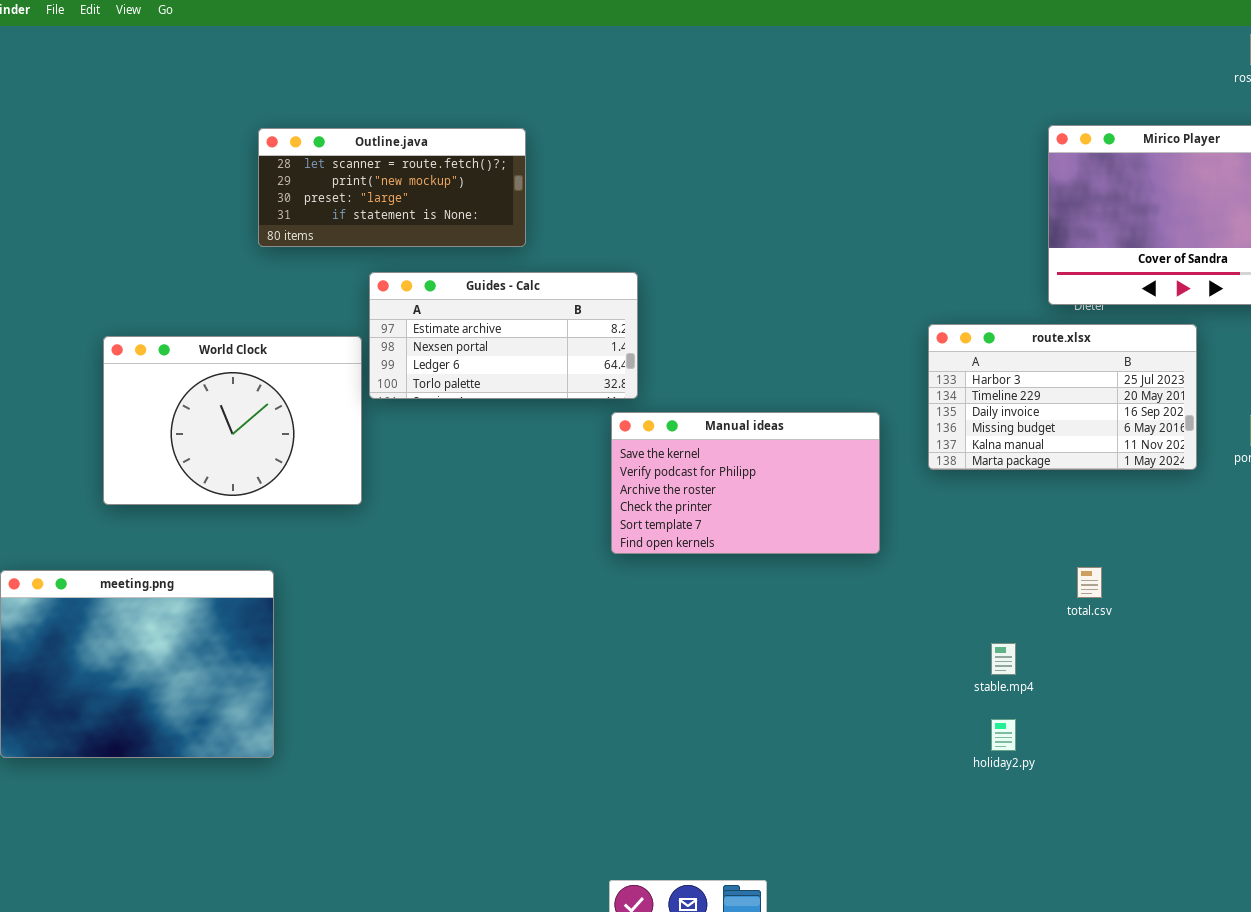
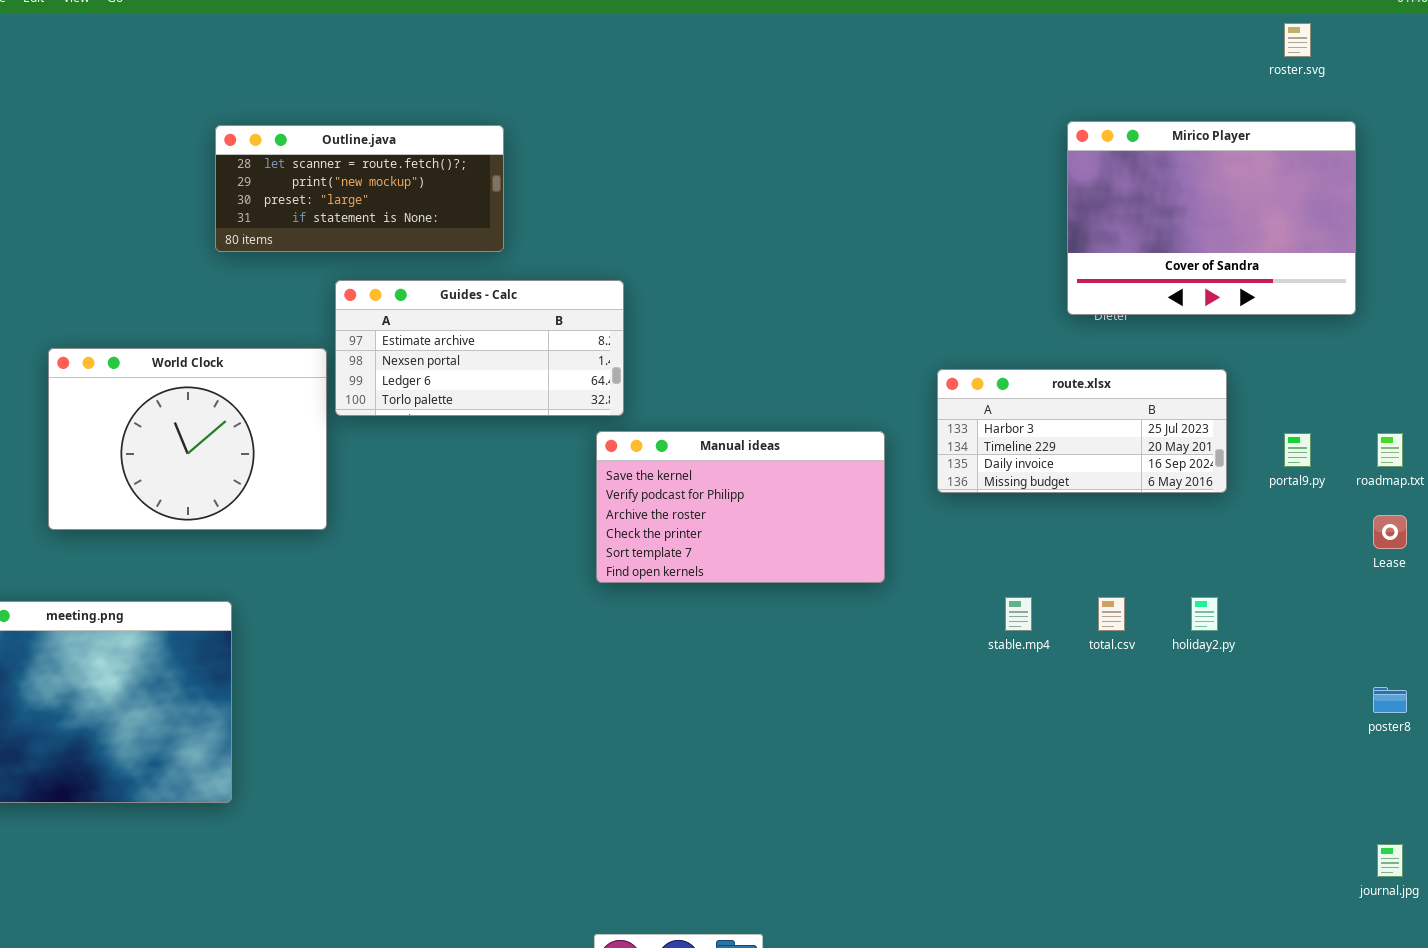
route.xlsx: [928,324,1197,470] -> [937,369,1227,493], resized
stable.mp4: [991,643,1016,675] -> [1005,597,1032,631], moved
holiday2.py: [991,719,1016,751] -> [1191,597,1218,631], moved

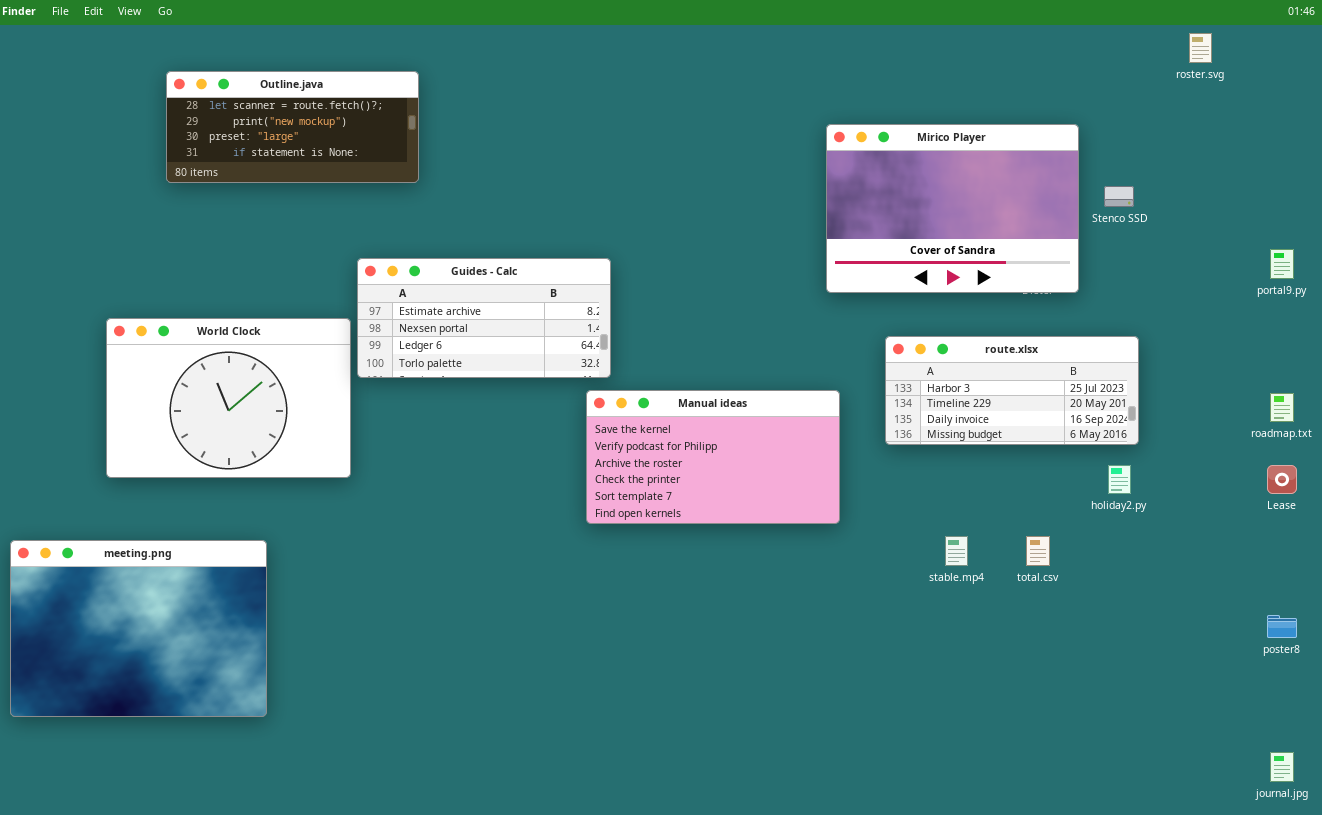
Mirico Player: [1067,121,1356,315] -> [826,124,1079,293], moved
Outline.java: [215,125,504,252] -> [166,71,419,183], moved
portal9.py: [1284,433,1311,467] -> [1270,249,1294,279], moved
holiday2.py: [1191,597,1218,631] -> [1108,465,1131,494], moved

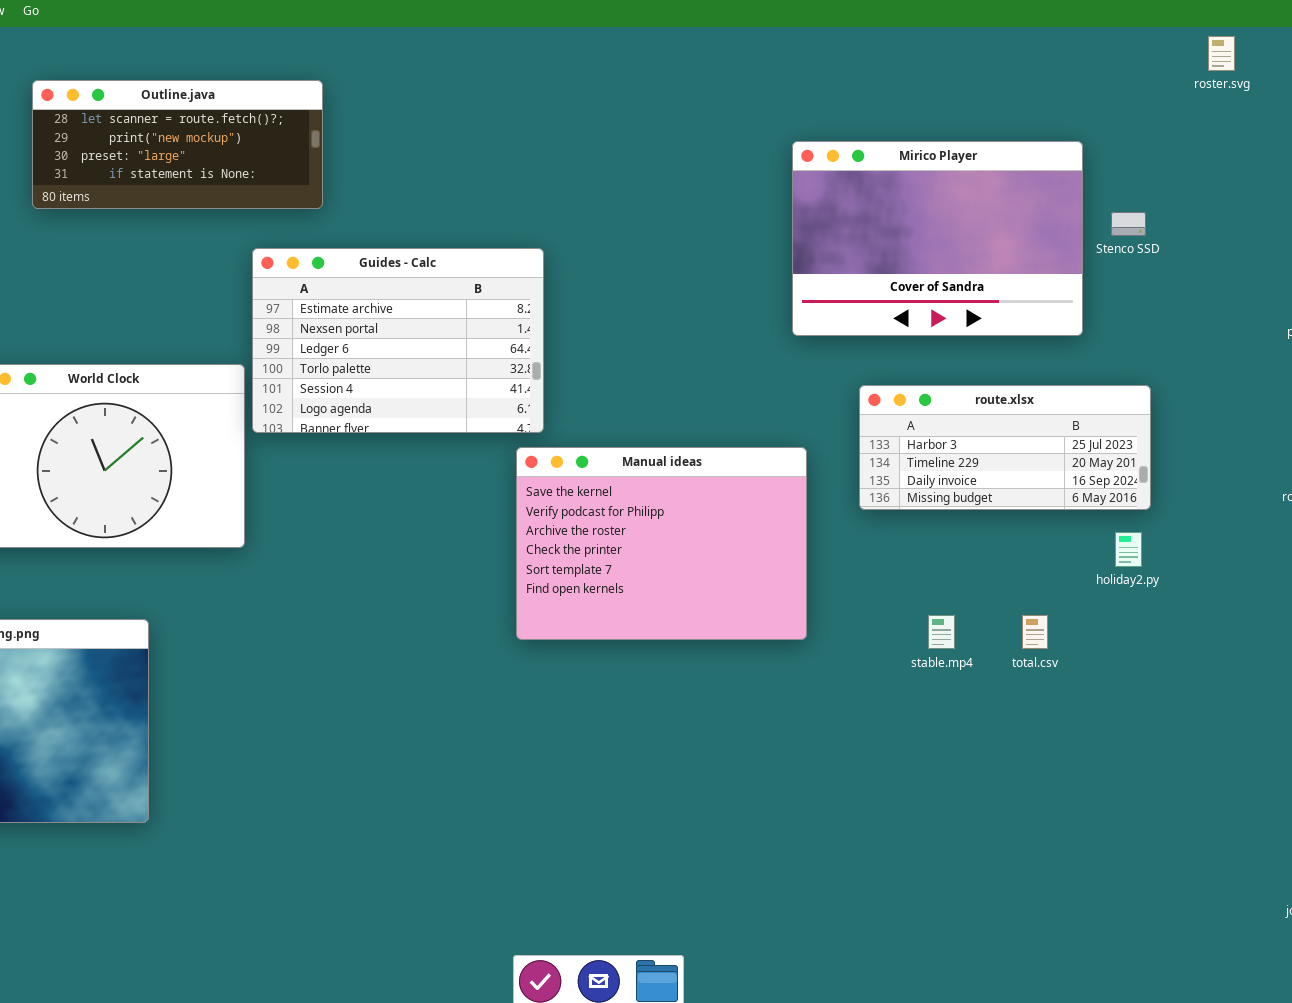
Guides - Calc: [357,258,611,378] -> [252,248,544,433], resized
Manual ideas: [586,390,840,524] -> [516,447,807,640], resized

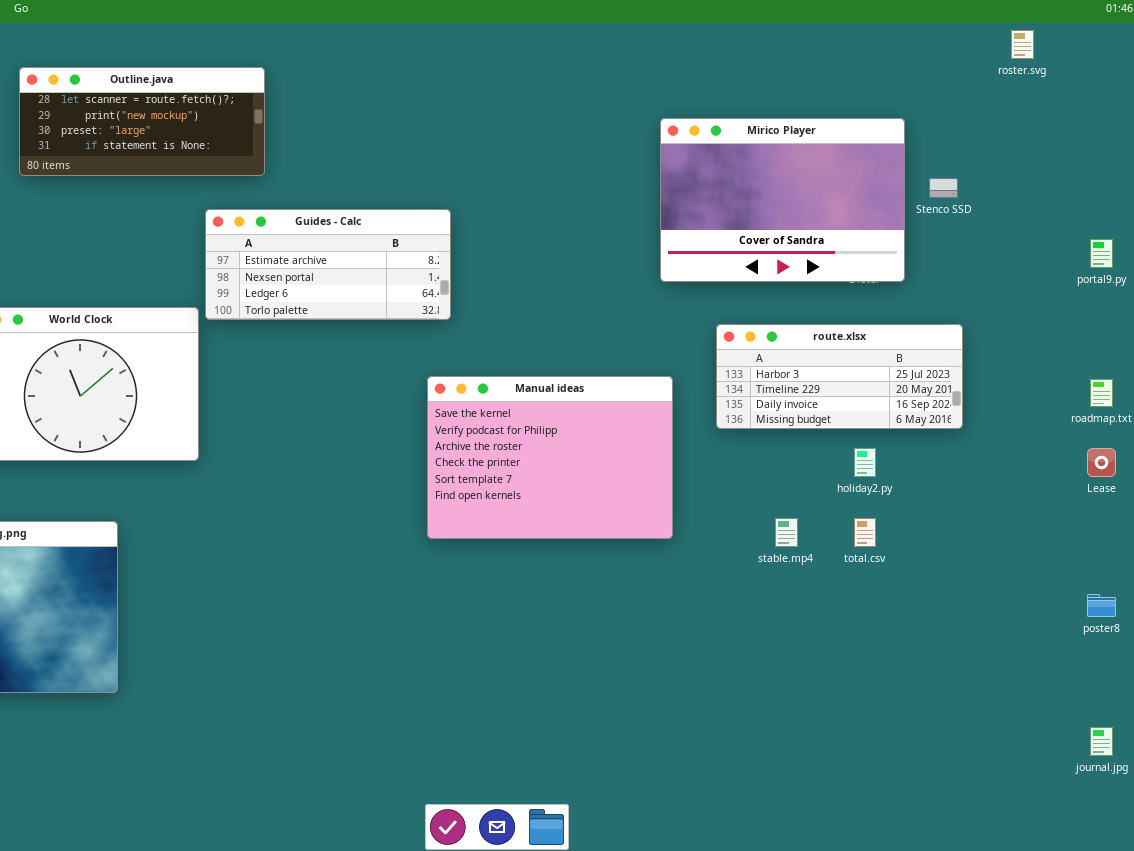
Guides - Calc: [252,248,544,433] -> [205,209,451,320], resized
holiday2.py: [1115,532,1142,567] -> [854,448,876,477], moved

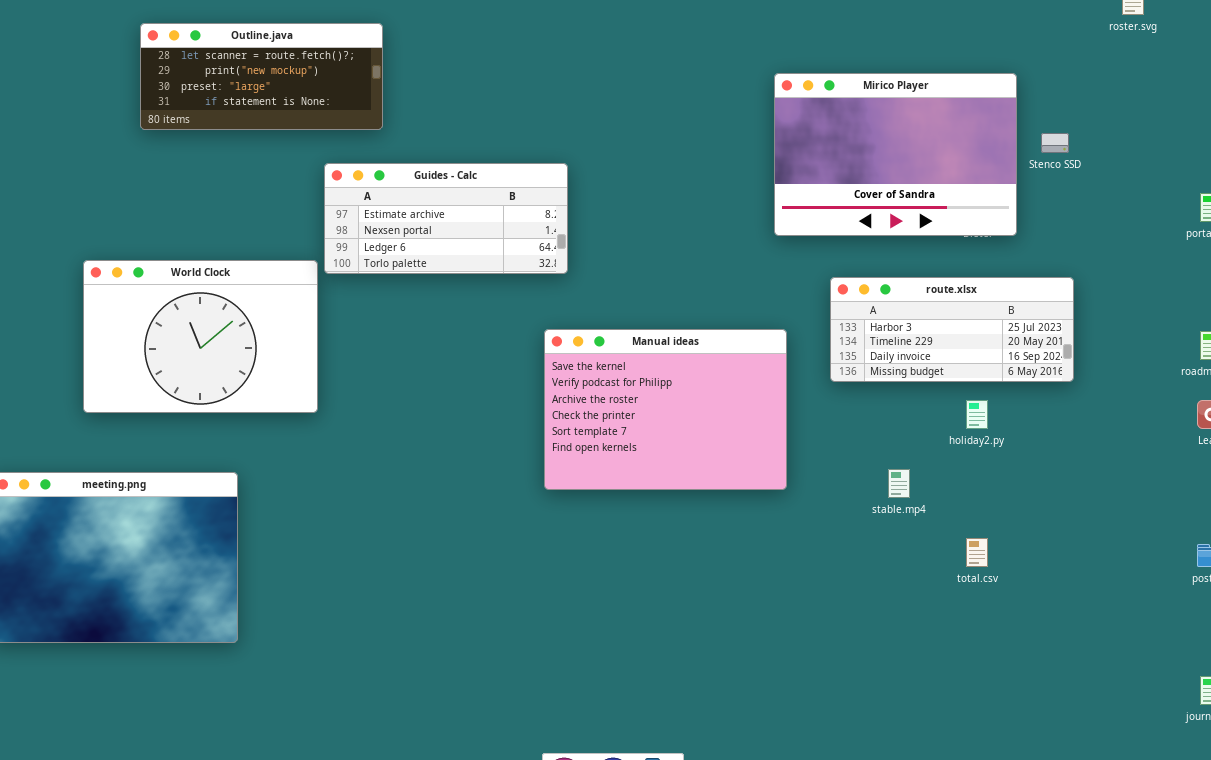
total.csv: [854,518,876,547] -> [966,538,988,567], moved

